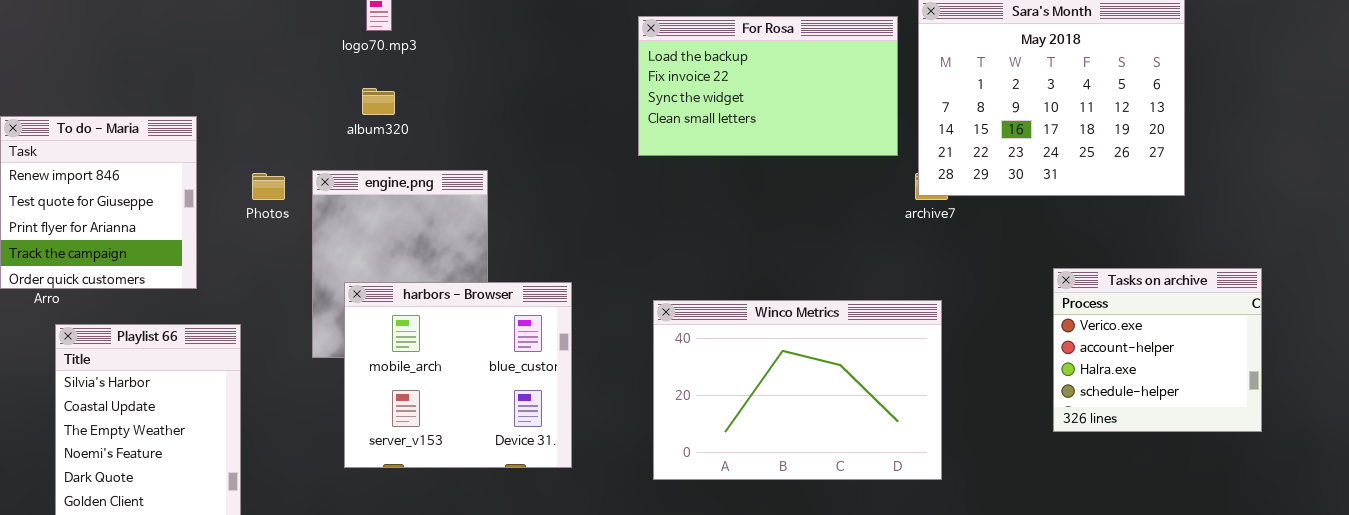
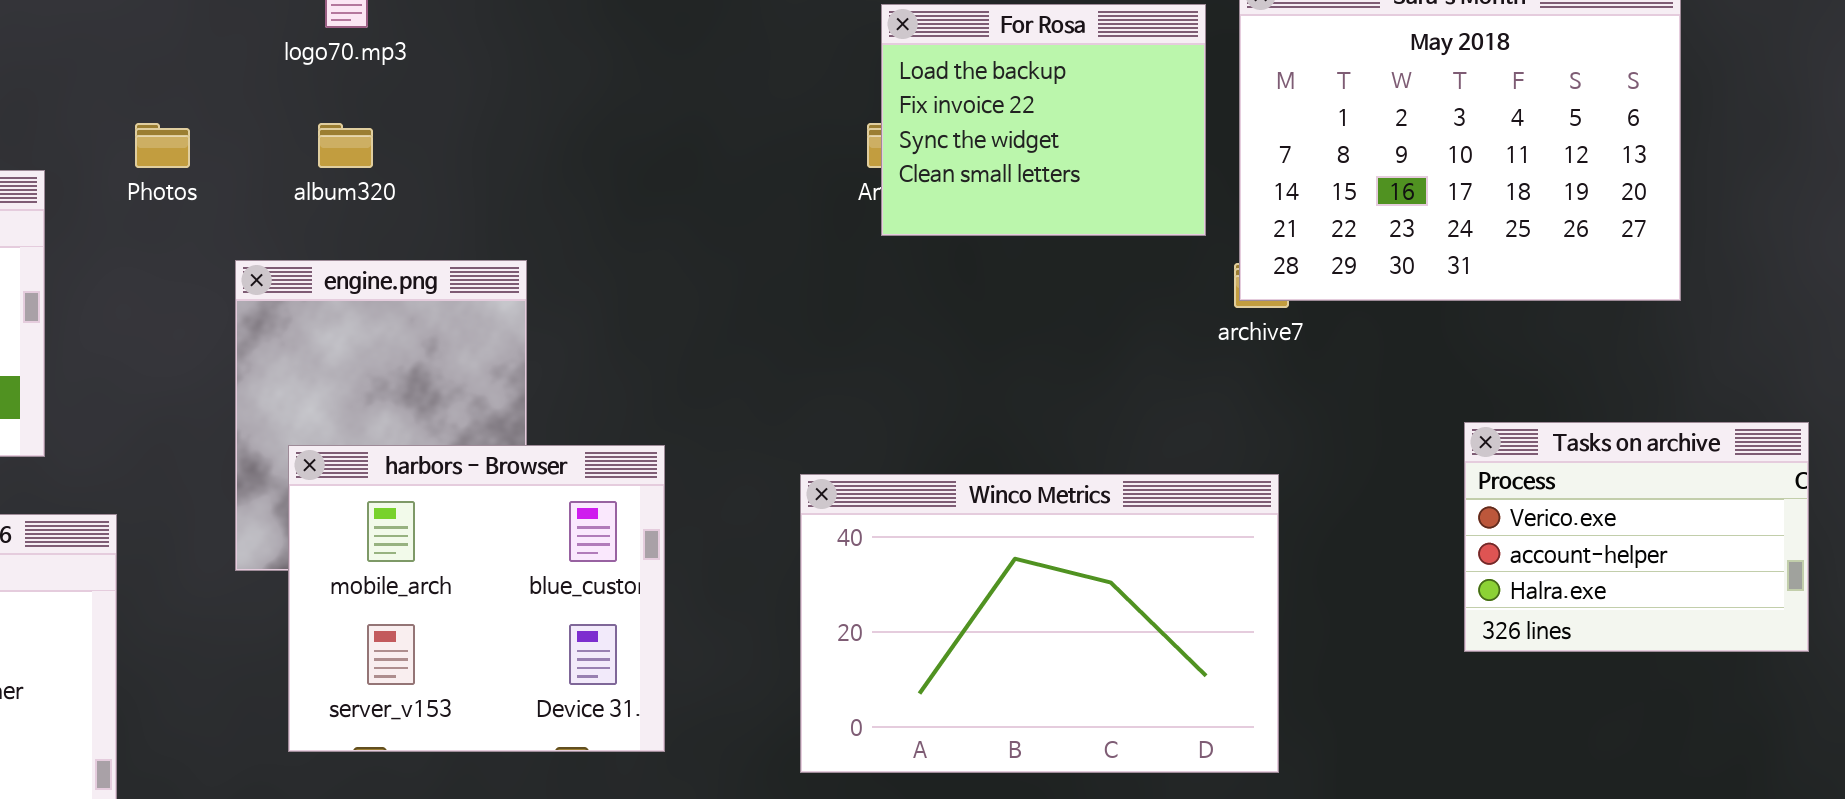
For Rosa: [638,16,898,156] -> [881,4,1206,236], resized
Photos: [252,173,285,200] -> [135,123,190,168], moved
Tasks on archive: [1053,268,1262,432] -> [1464,422,1809,652], resized

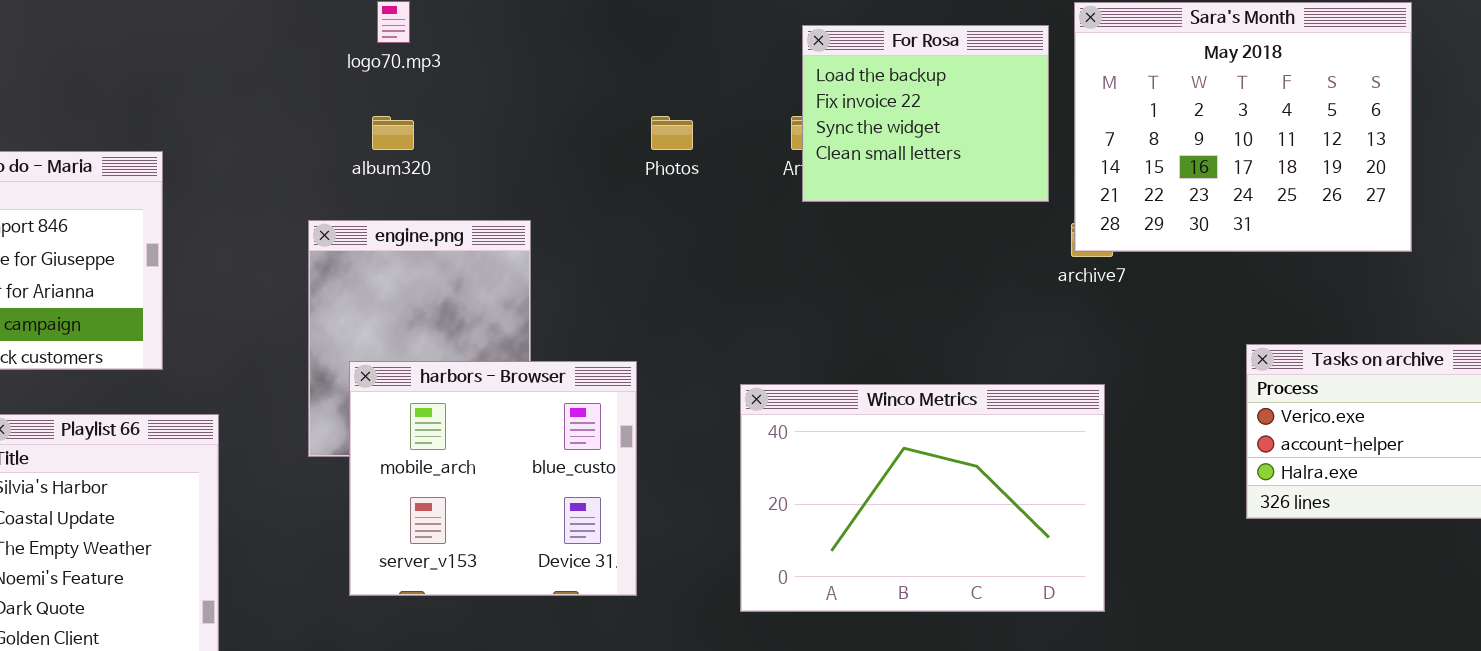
Photos: [135,123,190,168] -> [651,116,693,150], moved

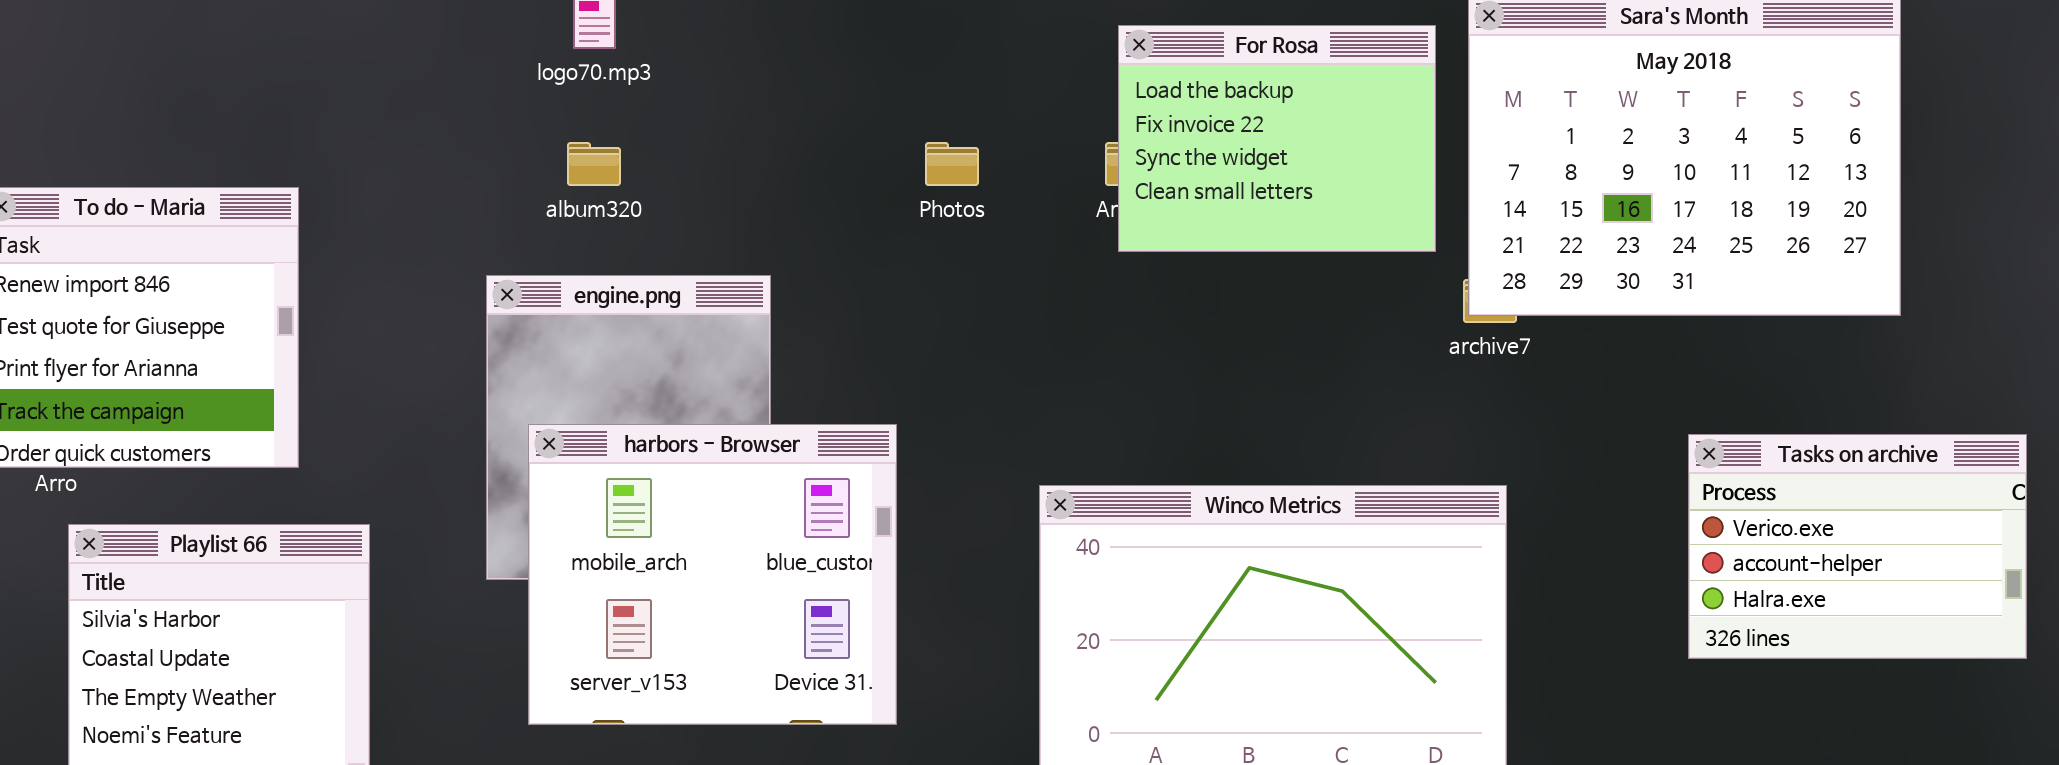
harbors - Browser: [349,361,637,596] -> [528,424,897,725], moved

